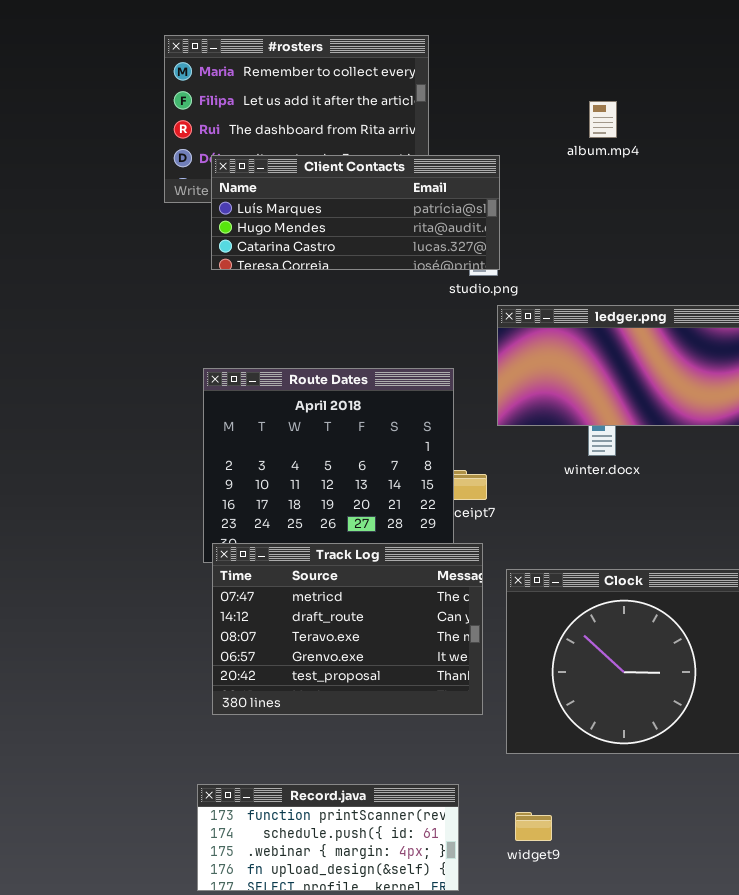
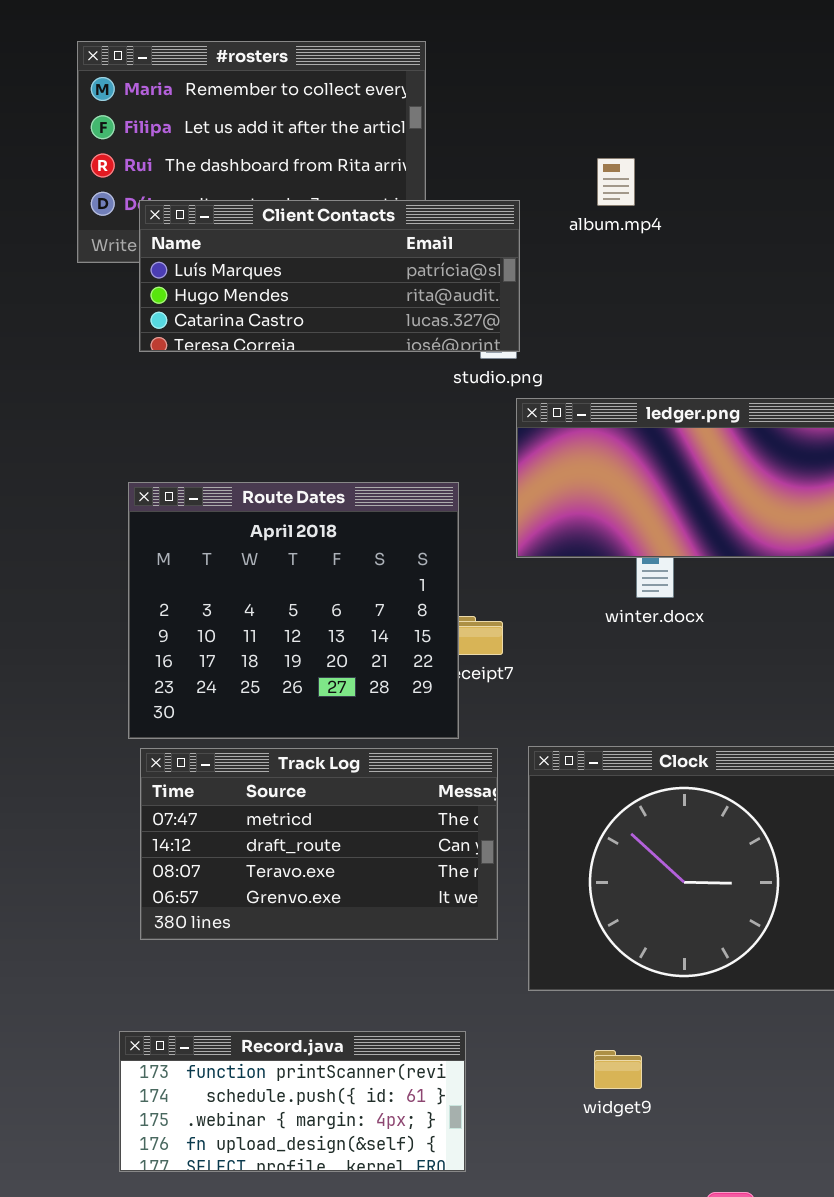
album.mp4: [589,101,617,138] -> [597,158,635,206], moved
Track Log: [212,543,483,715] -> [140,748,498,940], resized
widget9: [515,812,552,841] -> [594,1050,642,1089], moved

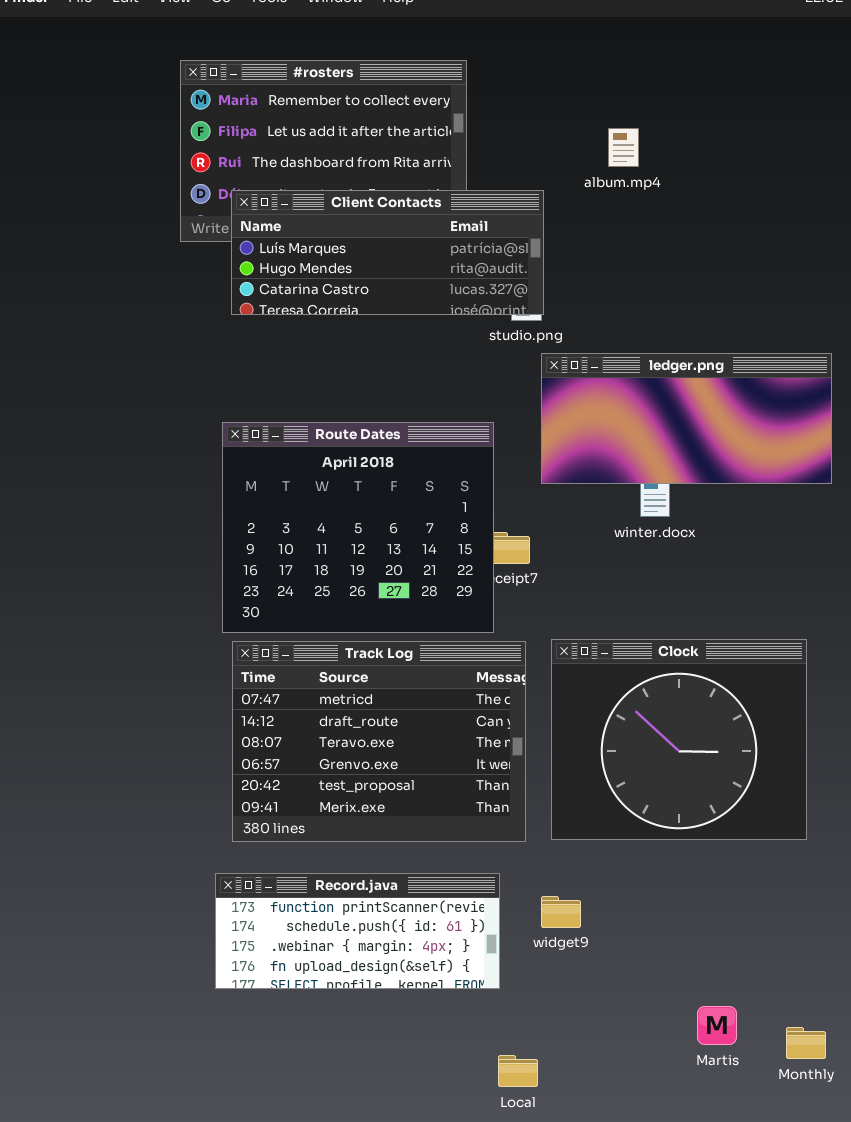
album.mp4: [597,158,635,206] -> [608,128,639,167], moved
Track Log: [140,748,498,940] -> [232,641,526,842], resized
widget9: [594,1050,642,1089] -> [541,896,581,928], moved

